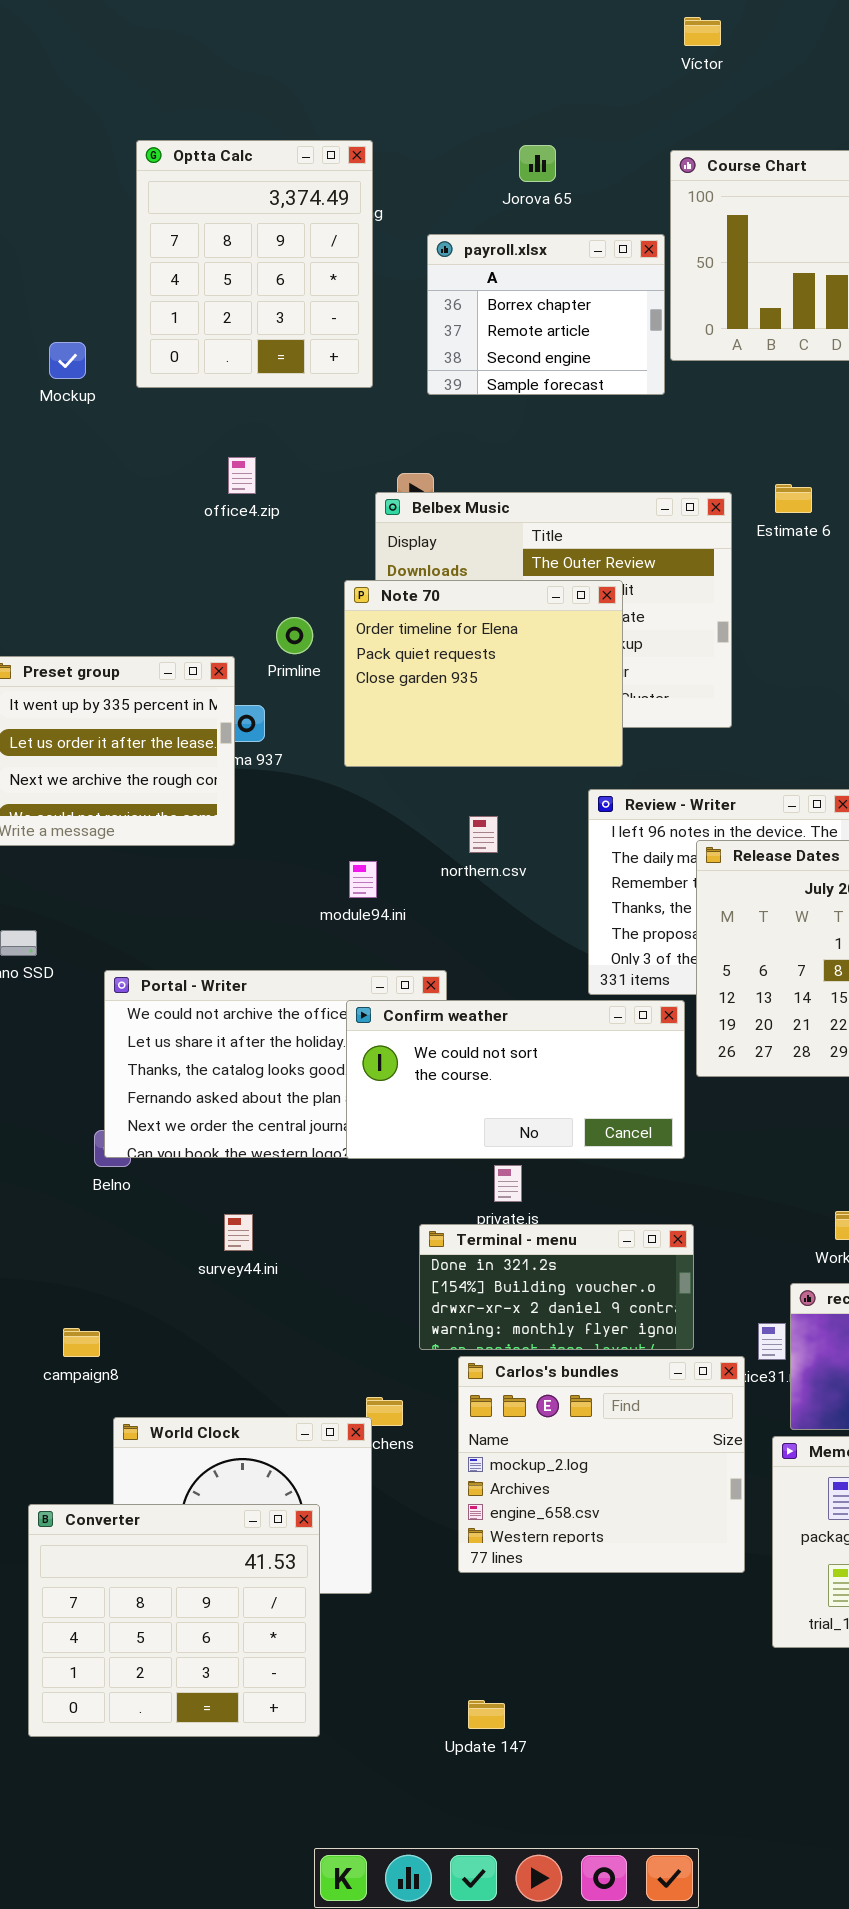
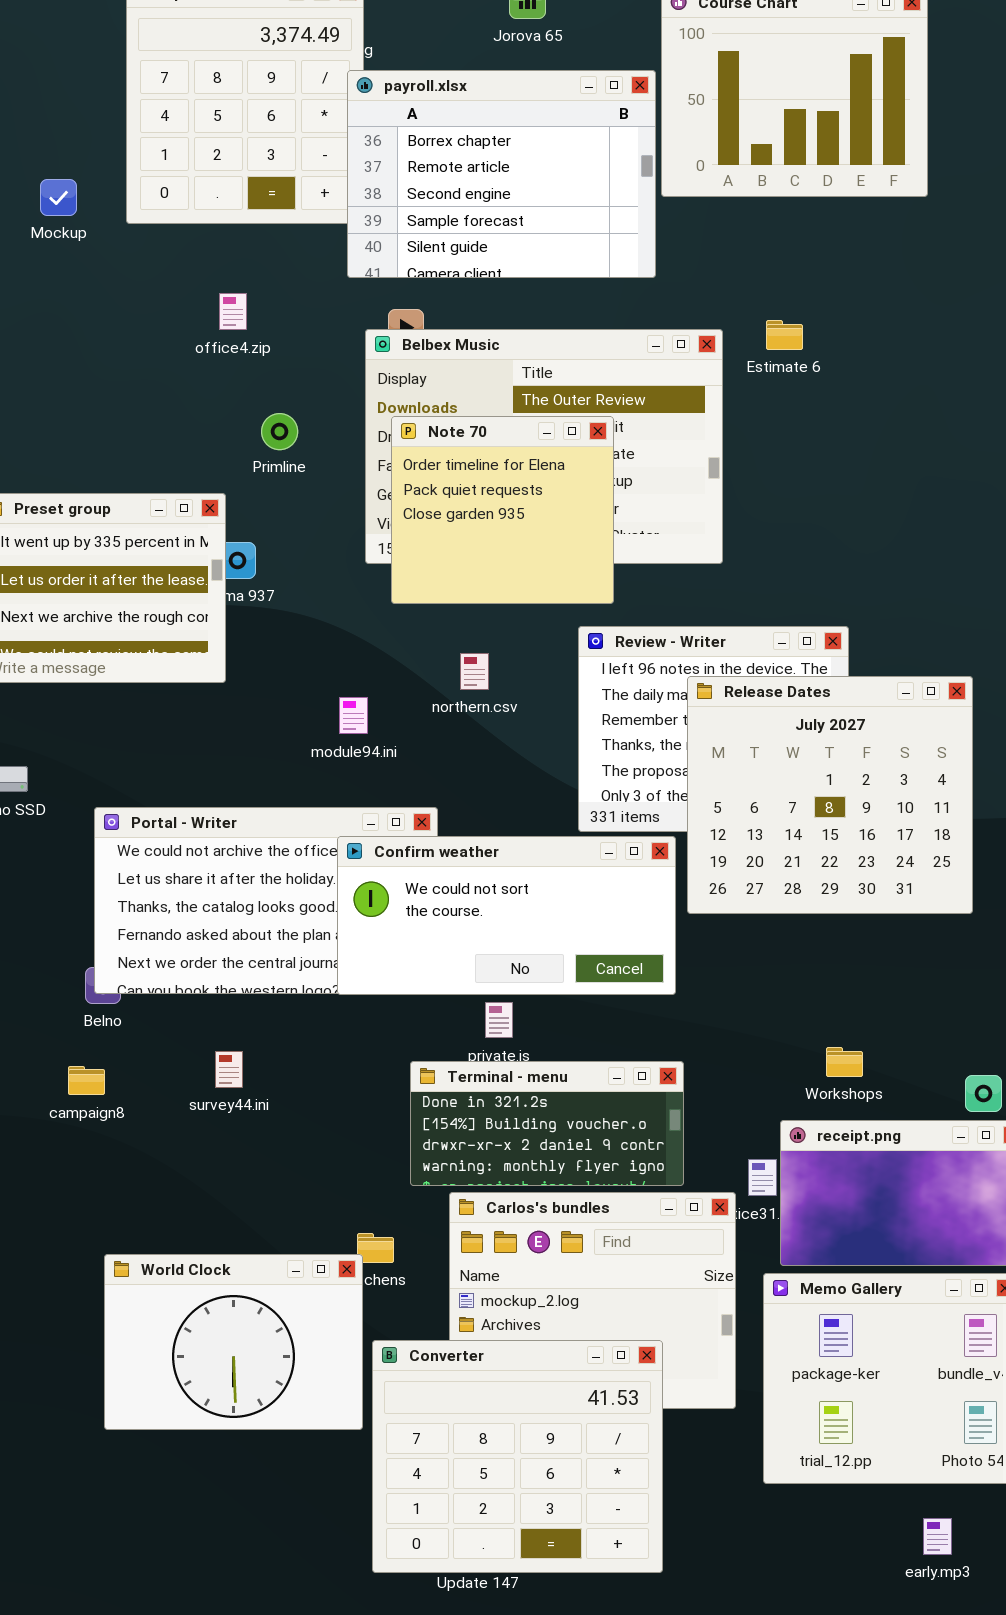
payroll.xlsx: [427,234,665,395] -> [347,70,656,278], resized
Note 70: [344,580,623,767] -> [391,416,614,604], resized
Primline: [276,617,313,654] -> [261,413,298,450], moved
campaign8: [63,1328,100,1357] -> [68,1066,105,1095], moved
Converter: [28,1504,320,1737] -> [372,1340,663,1573], moved

